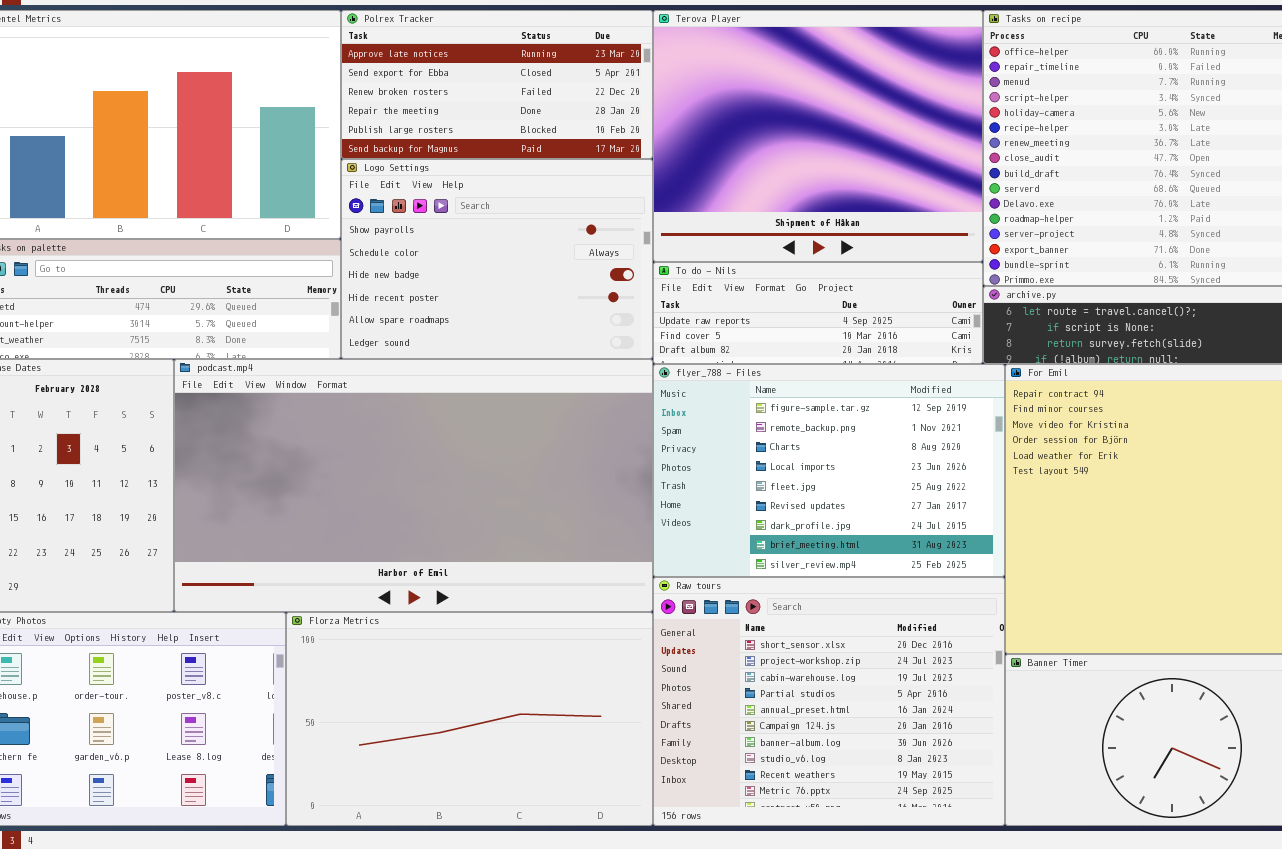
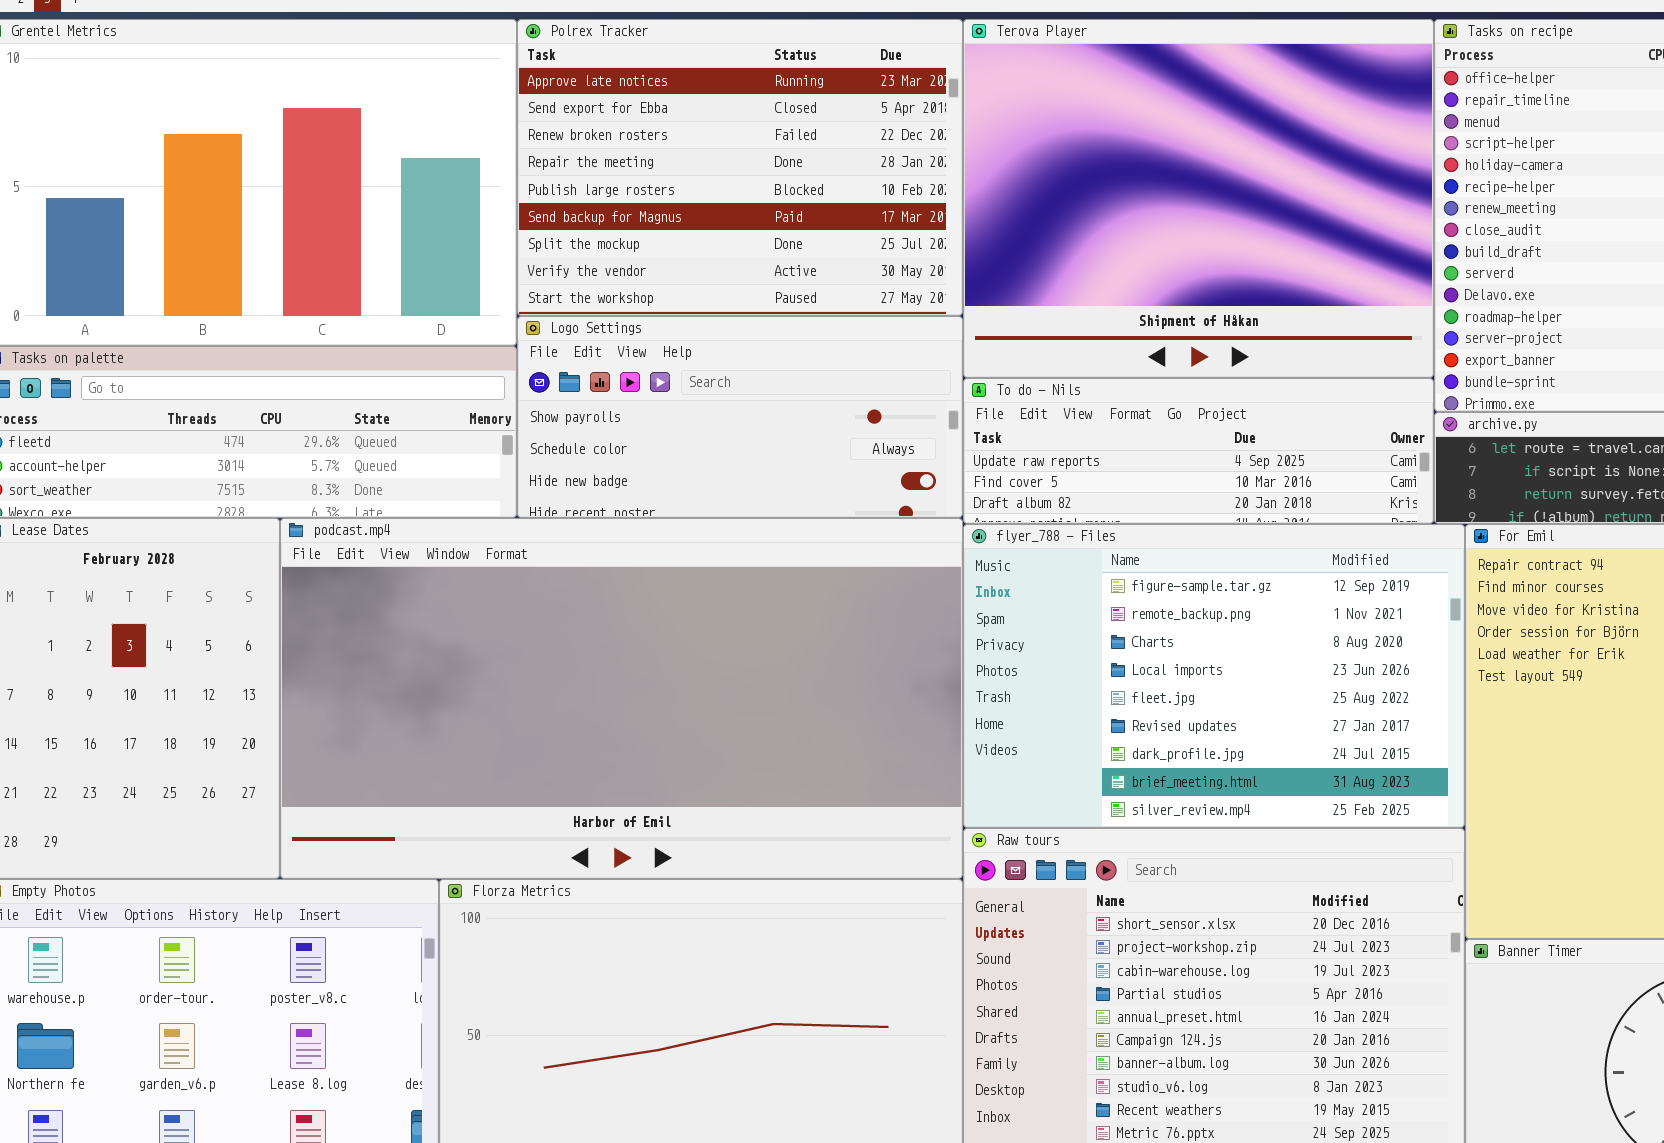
Polrex Tracker: [341,10,653,159] -> [517,19,963,316], resized
Logo Settings: [341,159,653,359] -> [517,316,963,518], resized

